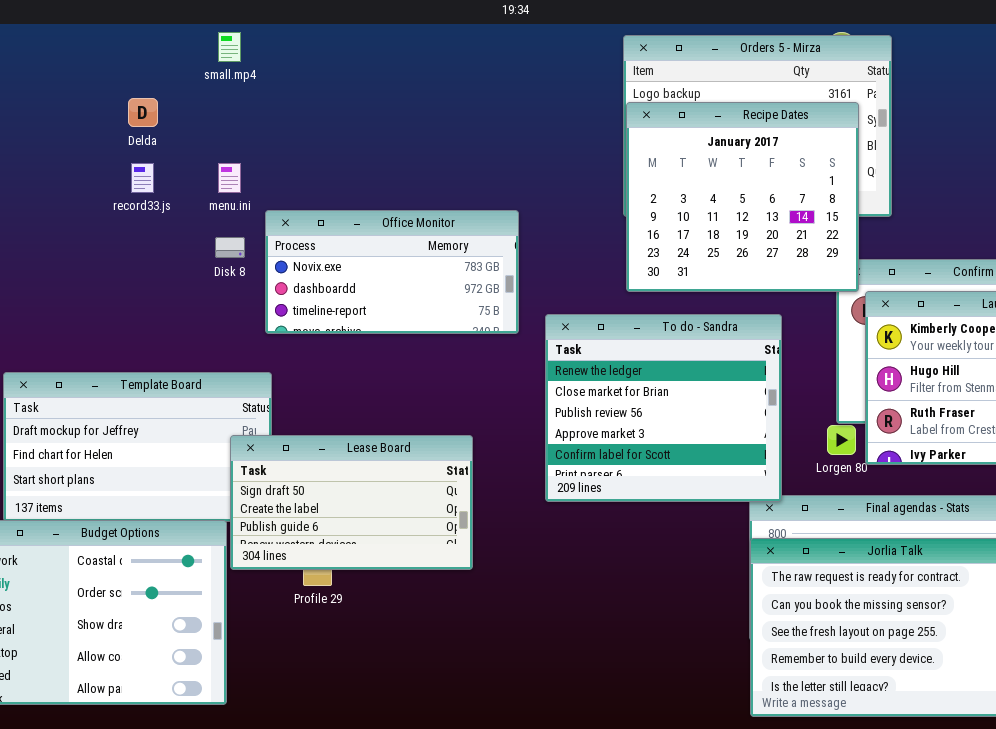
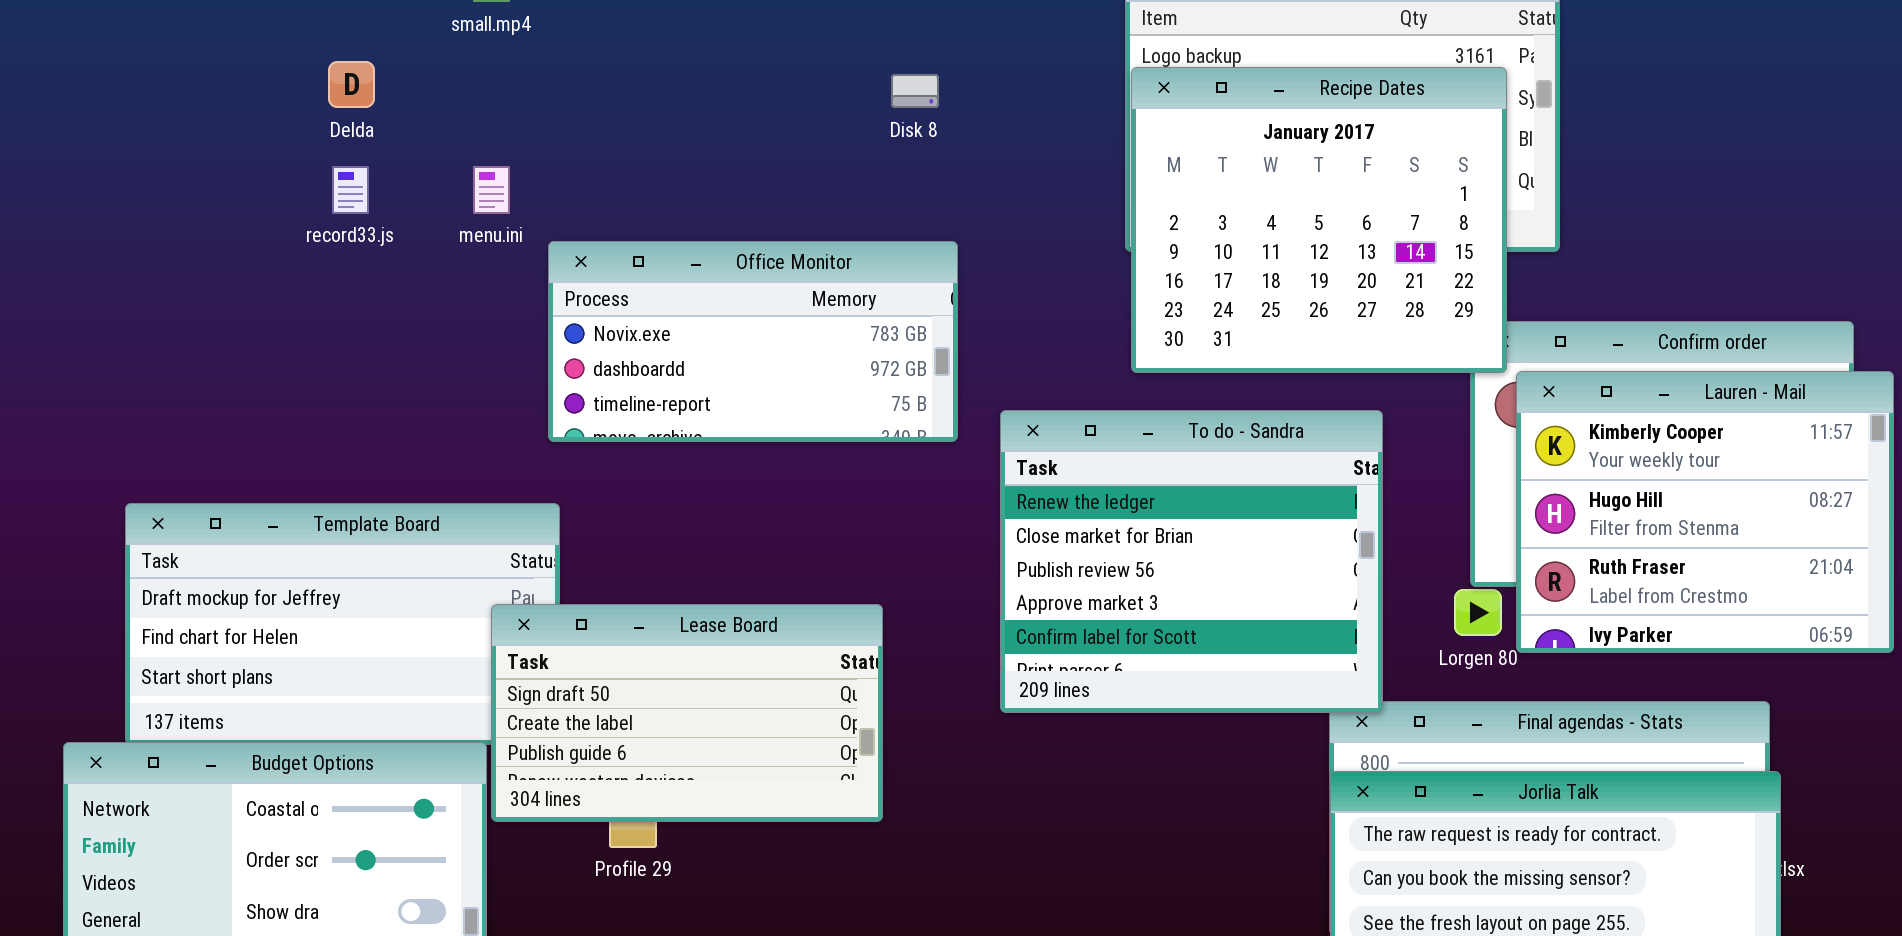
Disk 8: [215,237,245,258] -> [891,74,939,108], moved

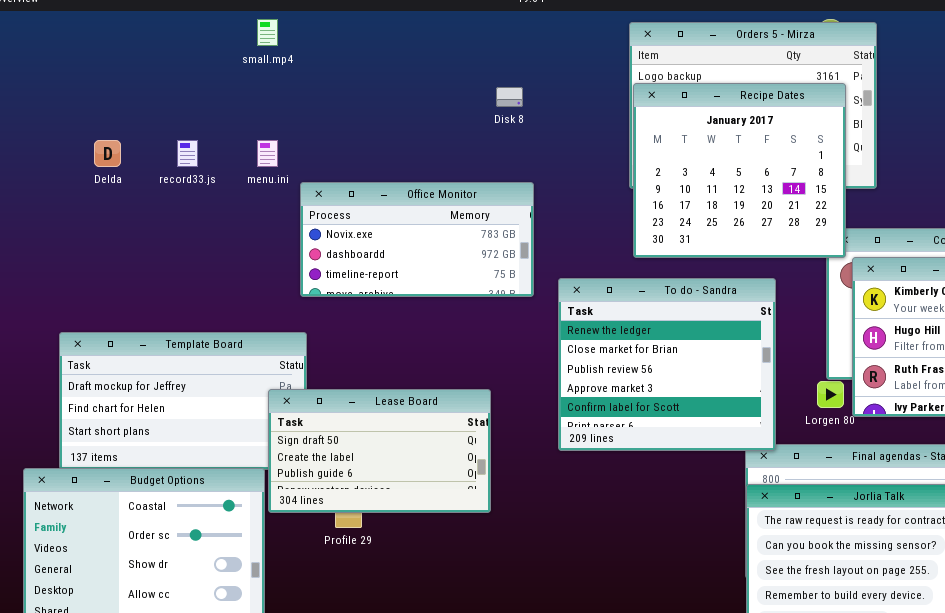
Delda: [328,61,375,108] -> [94,140,121,167], moved

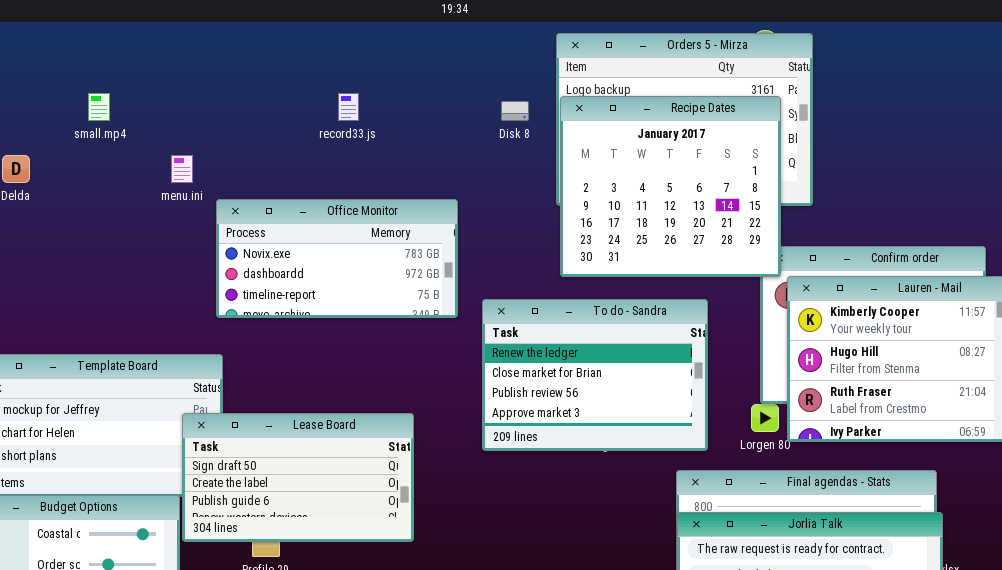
small.mp4: [257,19,278,46] -> [88,93,110,121], moved
Disk 8: [496,87,523,107] -> [501,101,529,121], moved
record33.js: [177,140,198,167] -> [338,93,359,121], moved
To do - Sandra: [558,278,776,451] -> [482,299,708,451], resized

